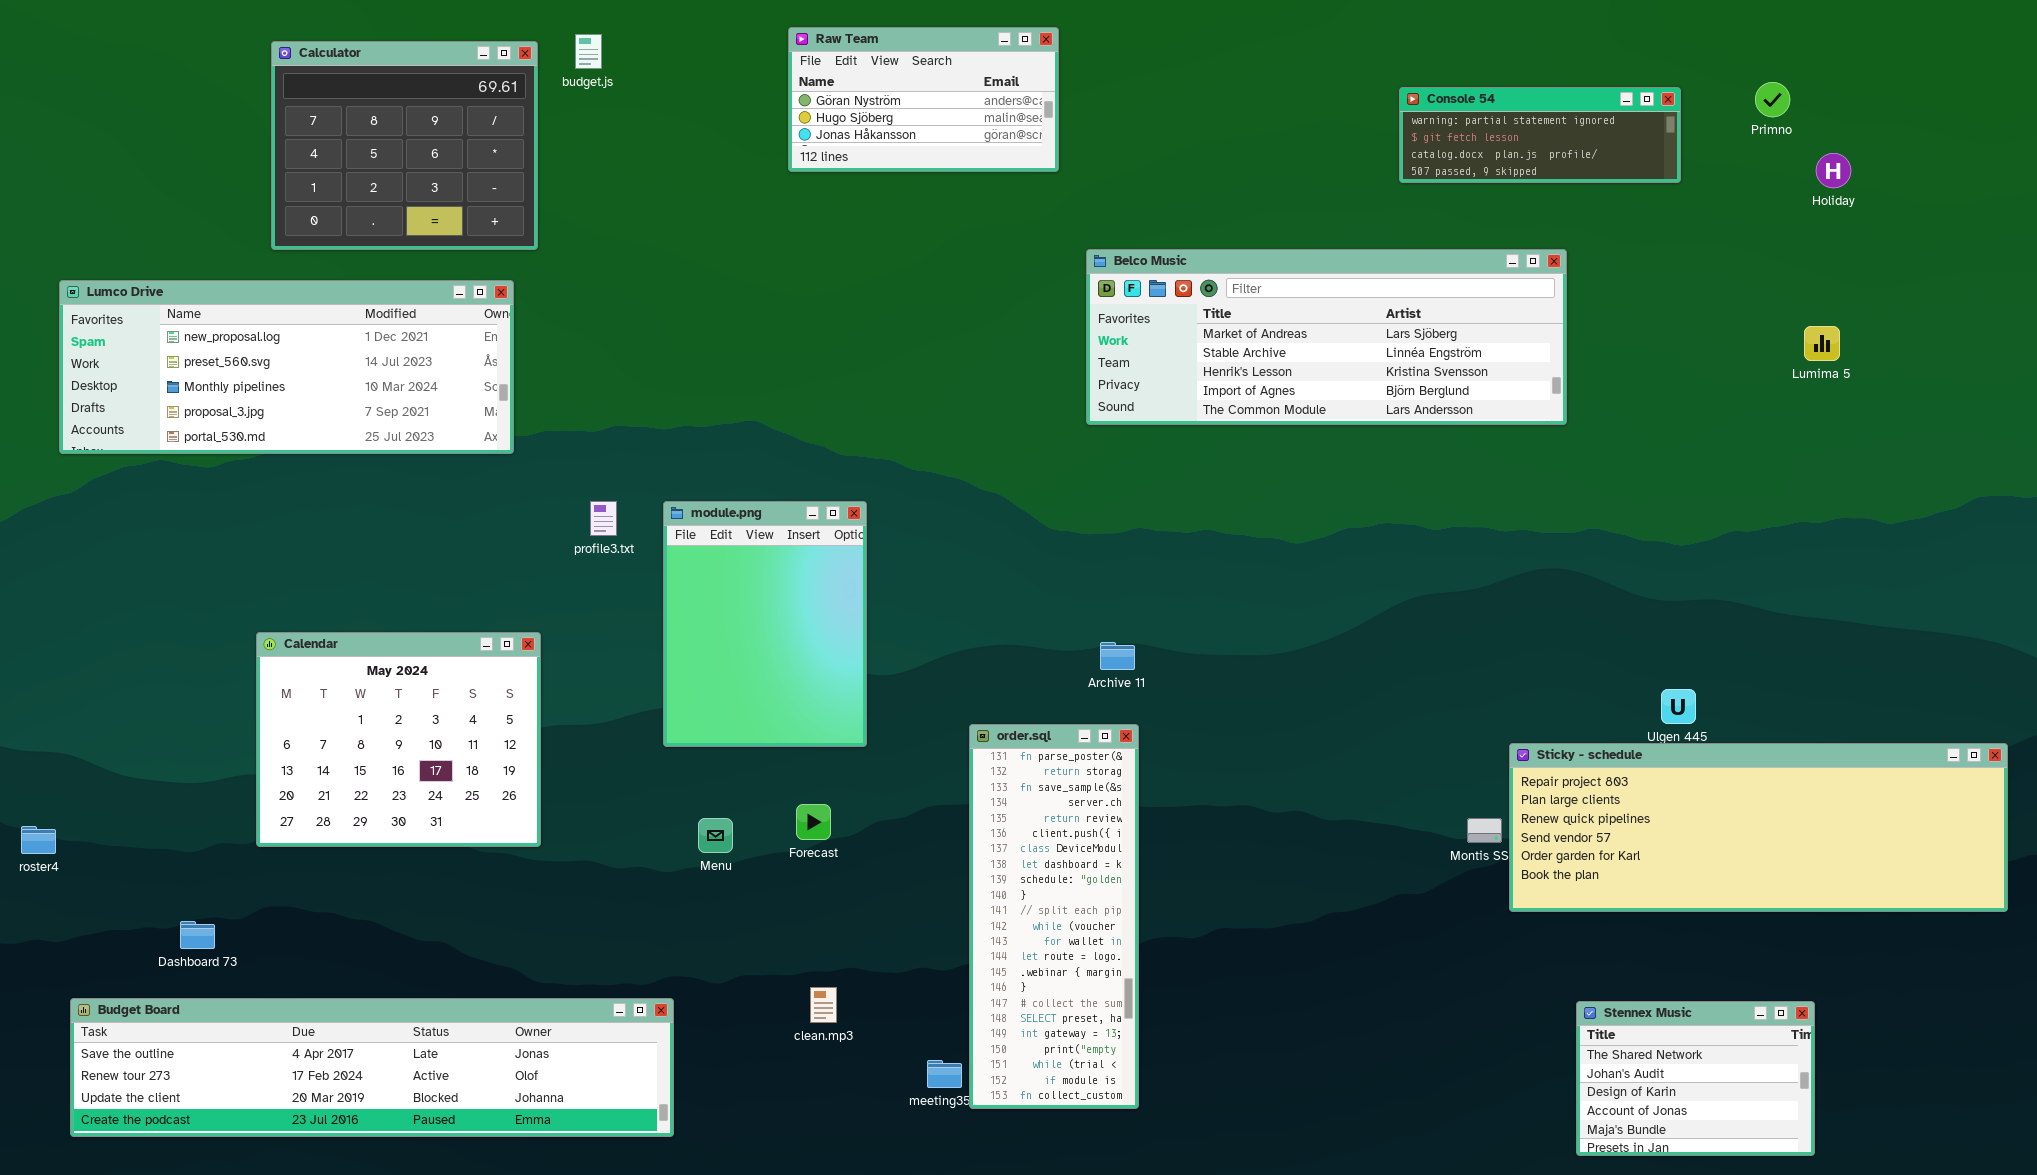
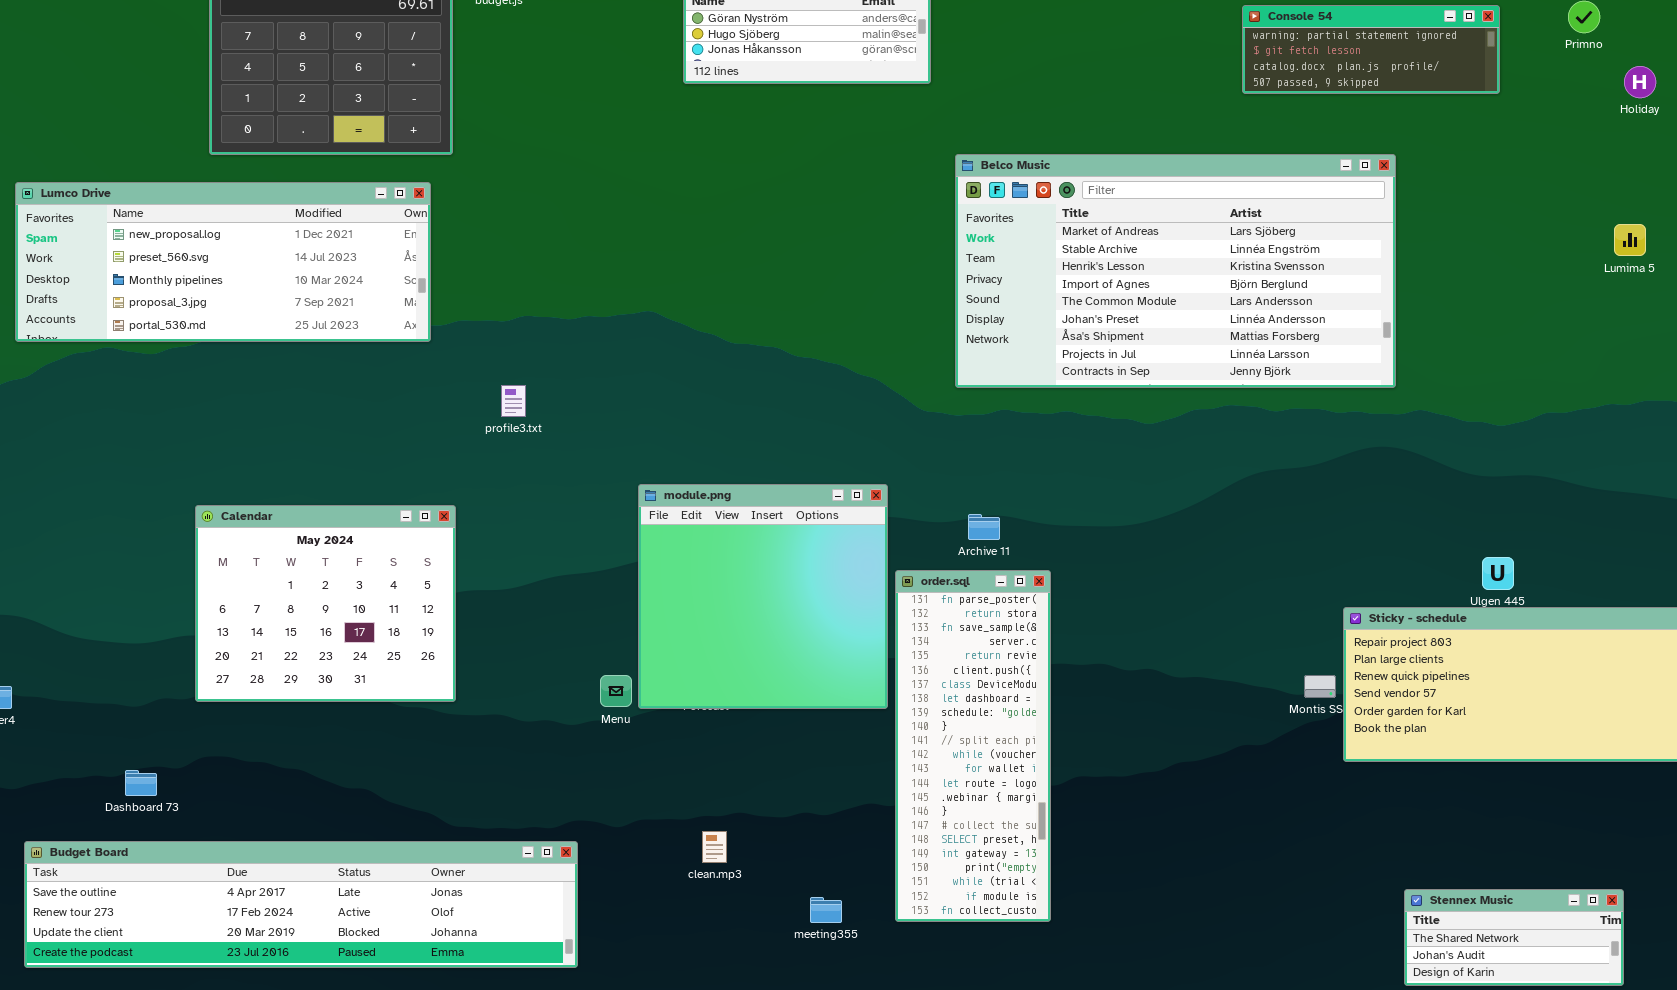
Belco Music: [1086,249,1567,425] -> [955,154,1396,388], resized
module.png: [663,501,867,747] -> [638,484,888,709], moved, resized
order.sql: [969,724,1139,1109] -> [895,570,1051,922], moved
Stennex Music: [1576,1001,1815,1156] -> [1404,889,1624,986], resized

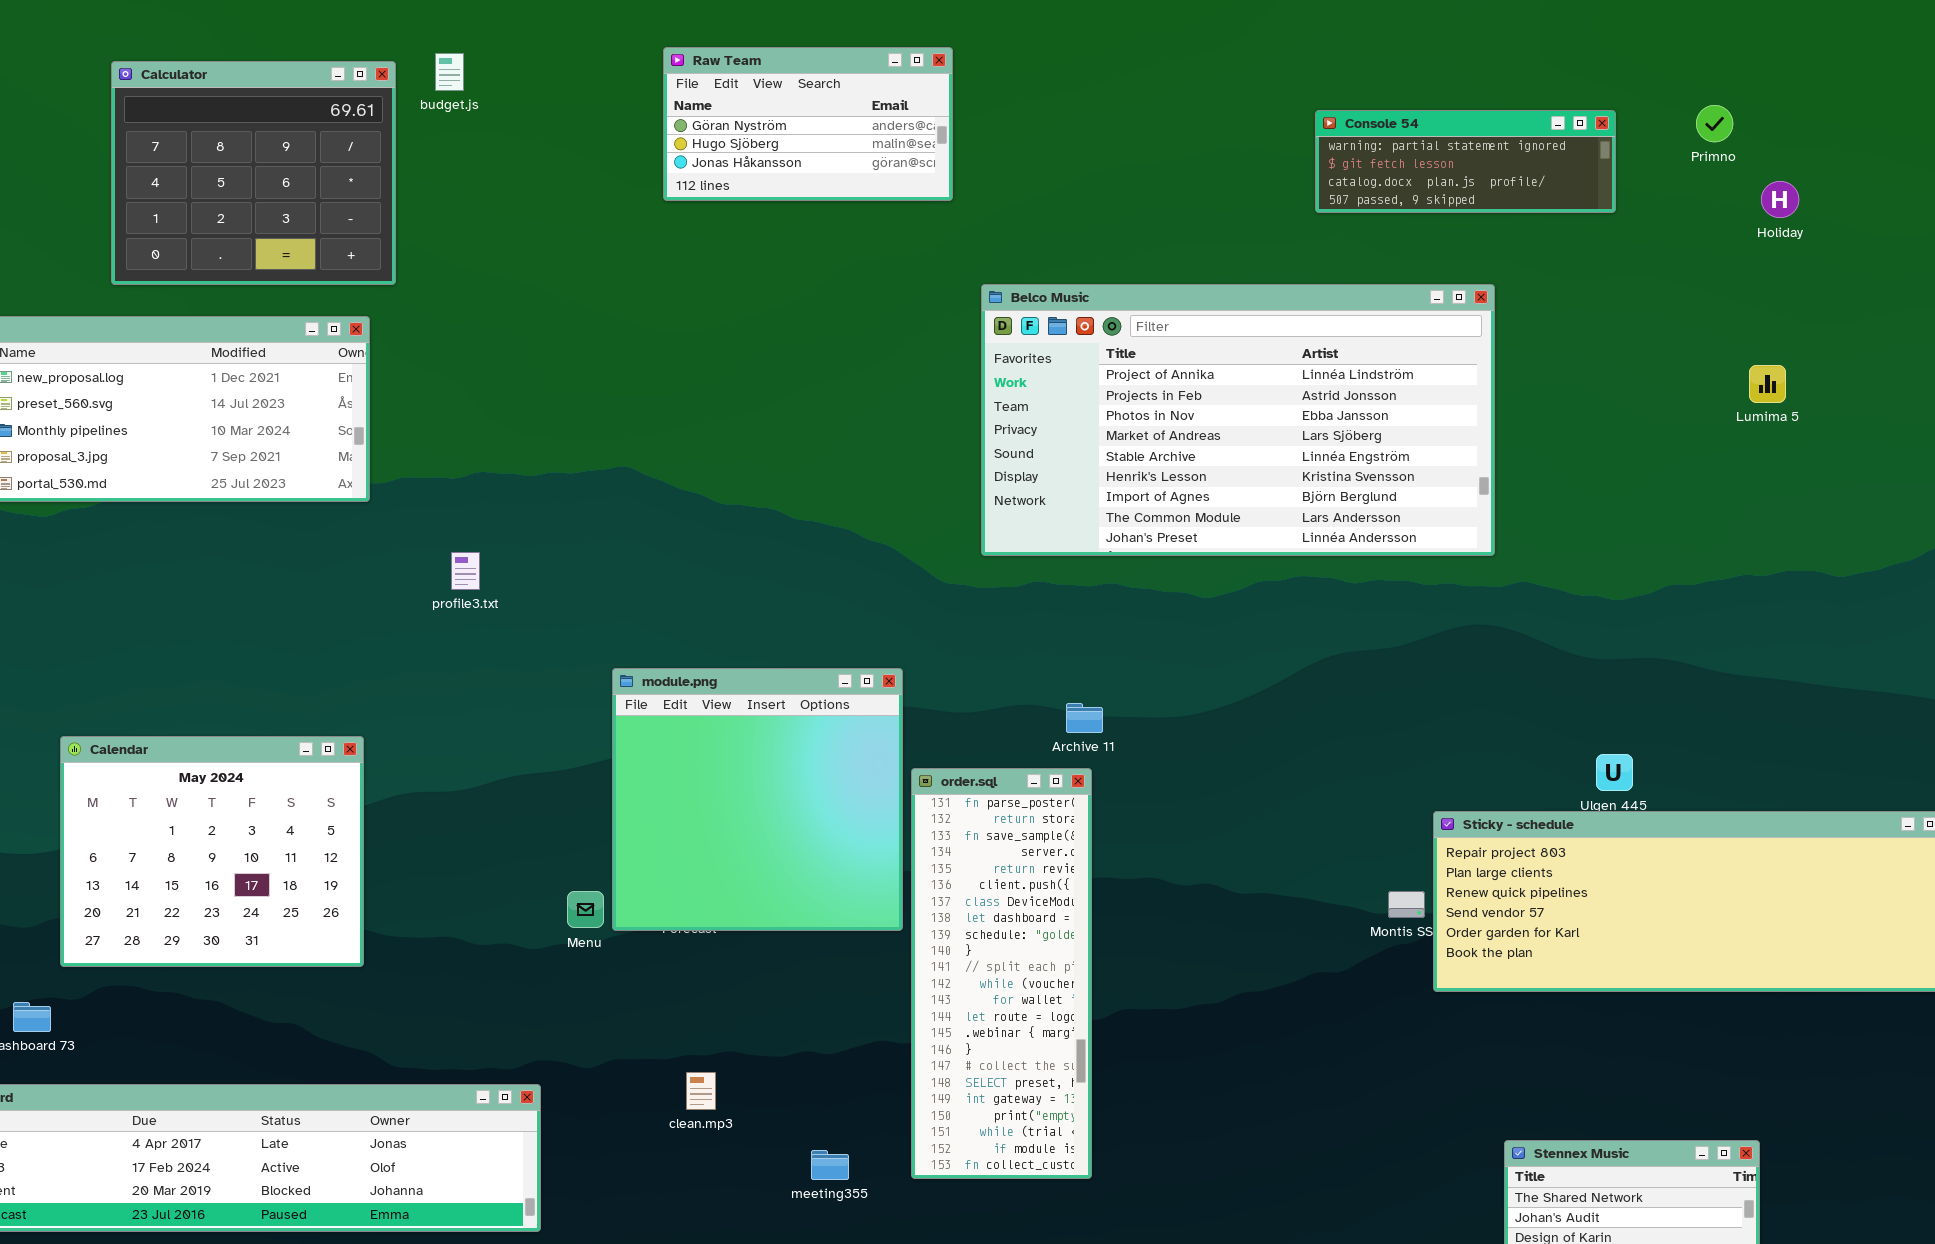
Belco Music: [955,154,1396,388] -> [981,284,1495,556], scrolled up 3 rows
Calendar: [195,505,456,702] -> [60,736,364,967], moved
Archive 11: [968,514,1000,540] -> [1066,703,1103,733], moved

